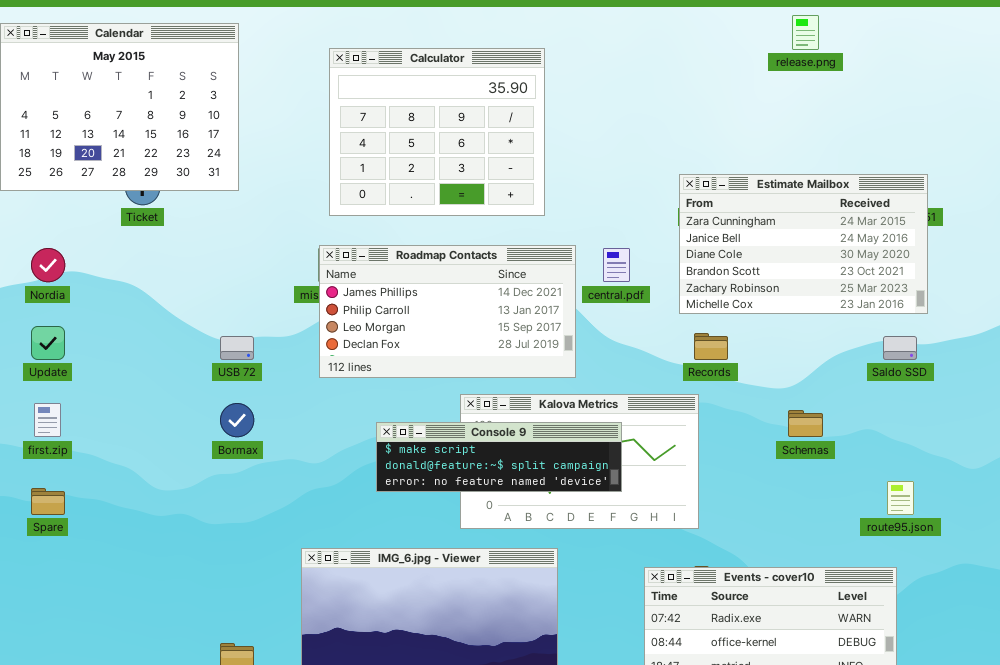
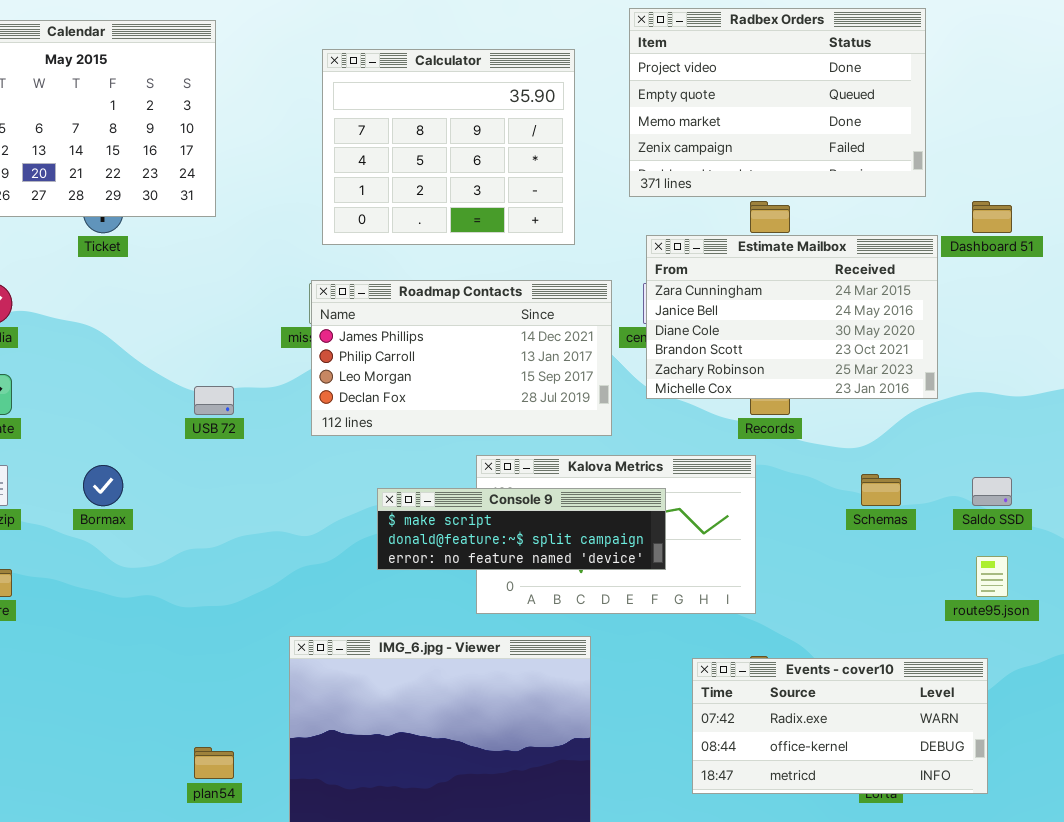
Radbex Orders: none -> [629,8,926,197], opened
Estimate Mailbox: [679,174,928,314] -> [646,235,938,399], moved
Saldo SSD: [883,336,917,360] -> [972,477,1012,506], moved
Bormax: [220,403,254,437] -> [83,465,123,506], moved

